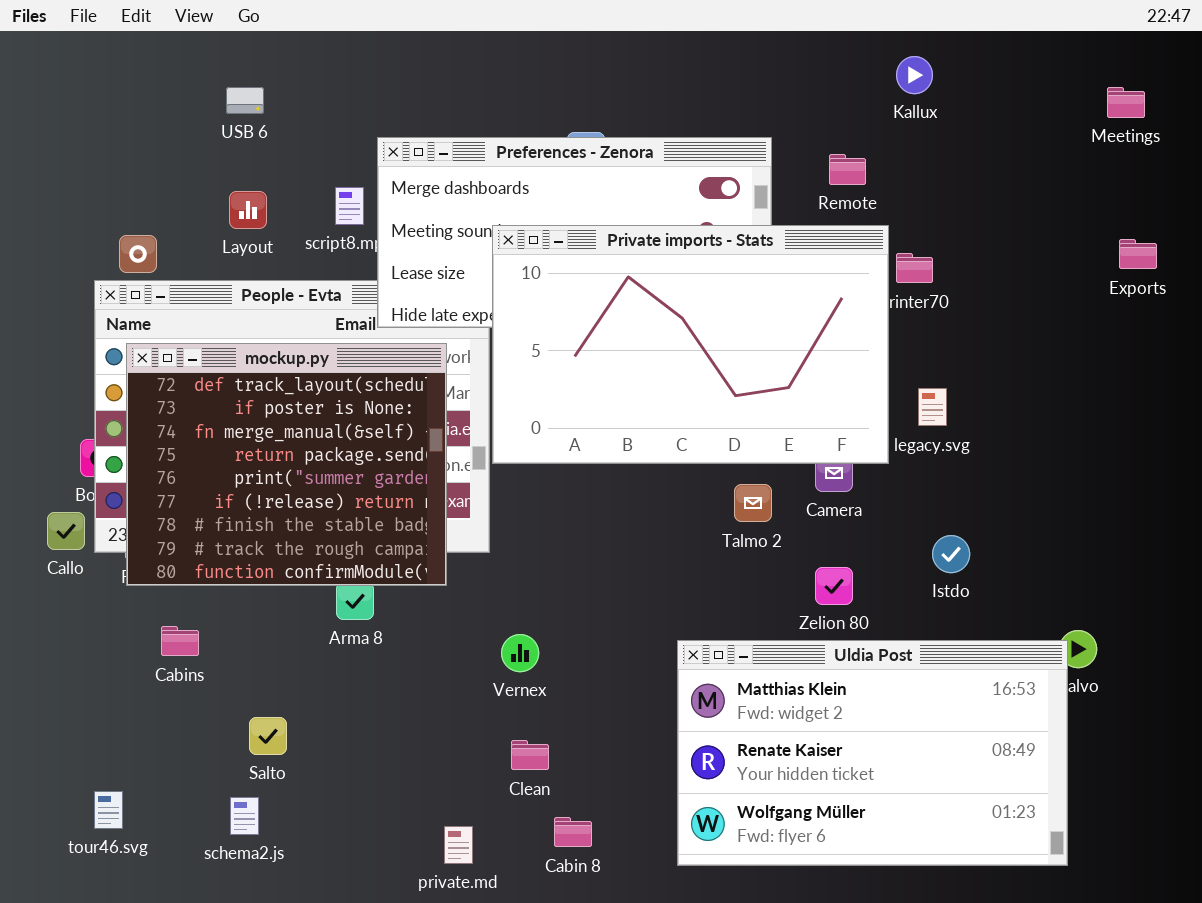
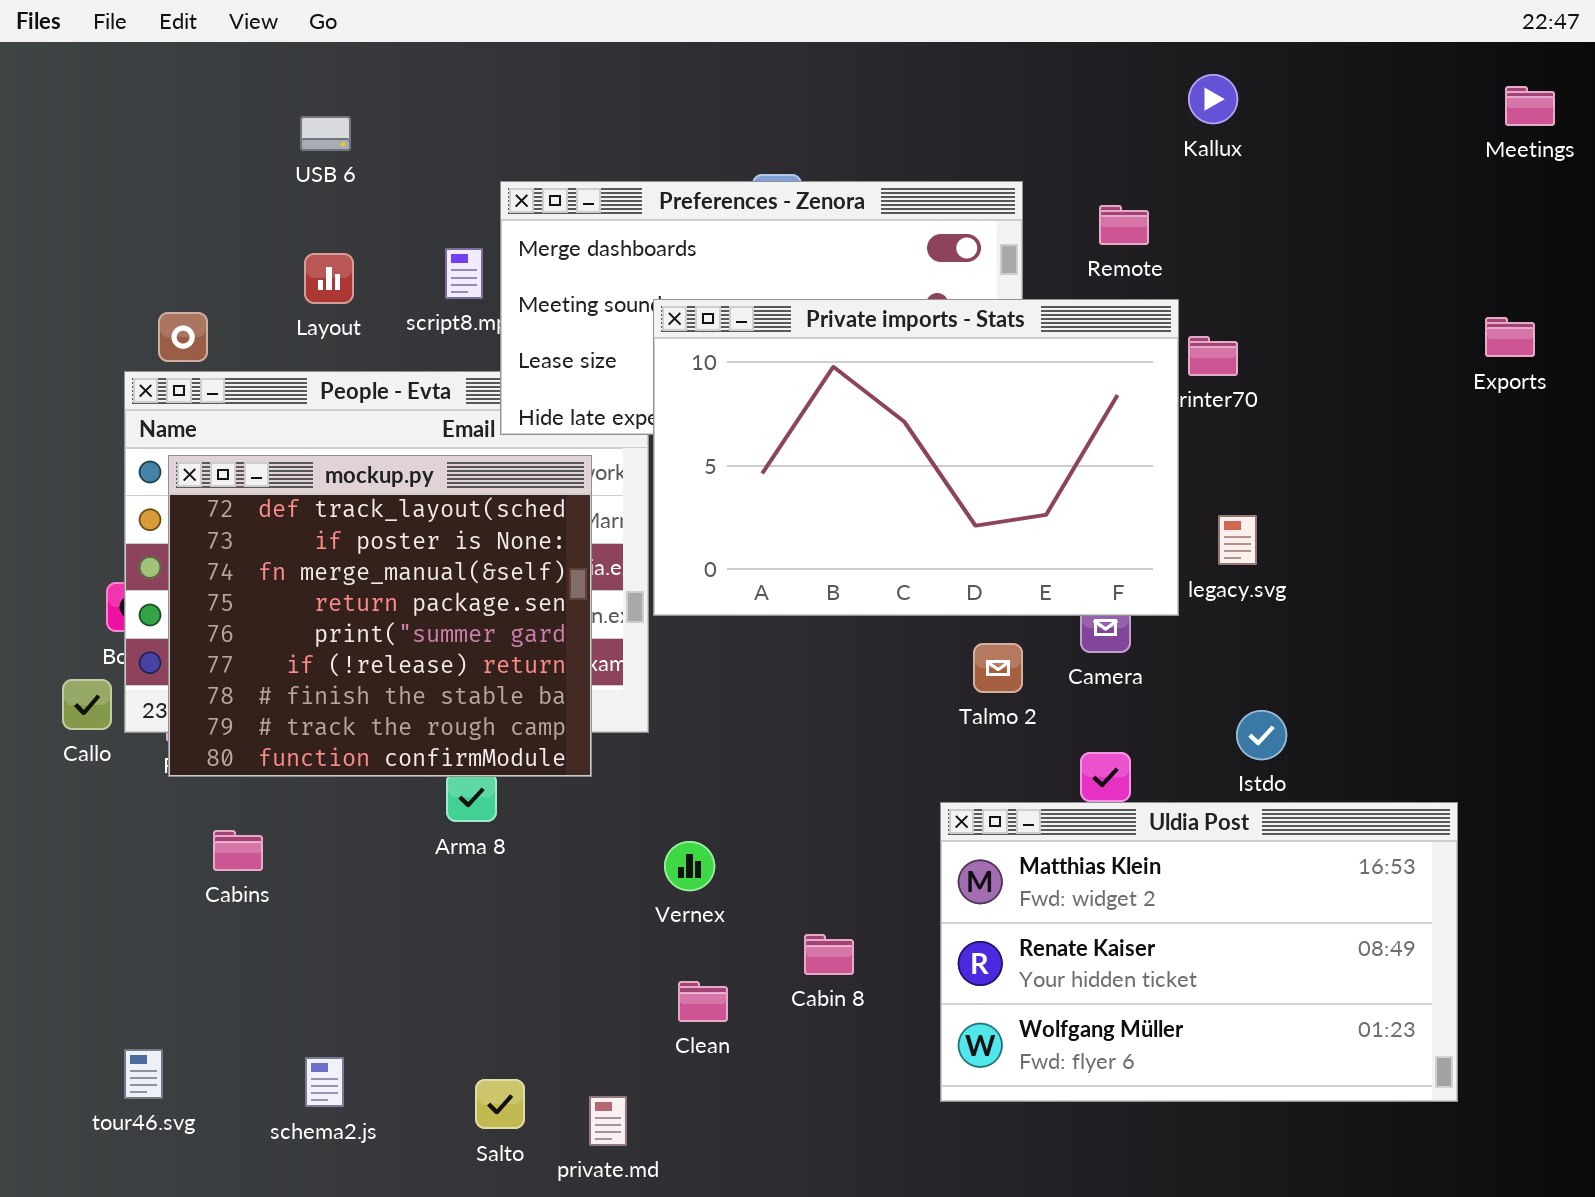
Meetings: [1107,87,1145,118] -> [1505,86,1555,126], moved
Uldia Post: [677,640,1068,866] -> [940,802,1458,1102], moved
Salto: [249,717,287,755] -> [475,1079,525,1129], moved
Cabin 8: [554,817,592,847] -> [804,934,854,975], moved

